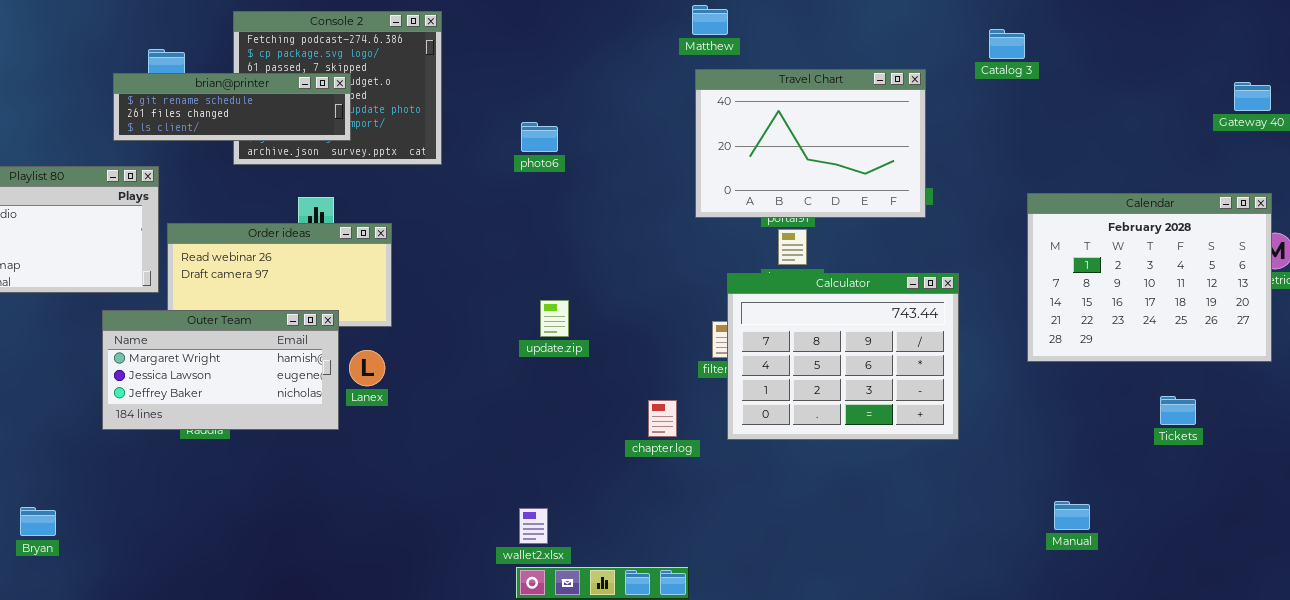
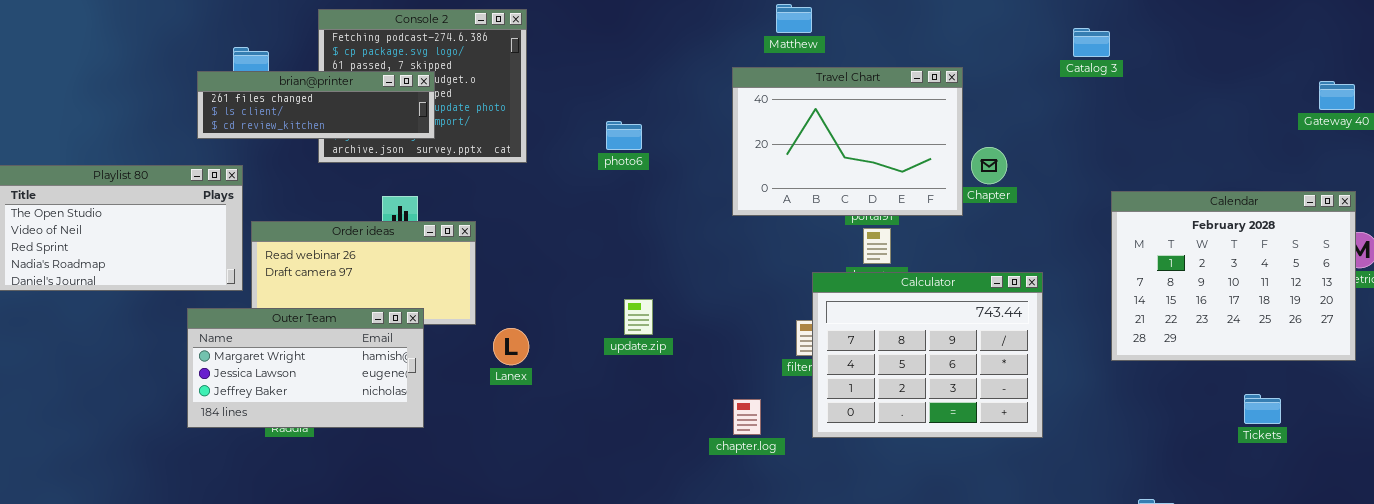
Travel Chart: [695,69,926,218] -> [732,67,963,216], moved
brian@printer: [113,73,351,141] -> [197,71,435,139], scrolled down 1 row
Lanex: [349,350,385,386] -> [493,328,529,365], moved

